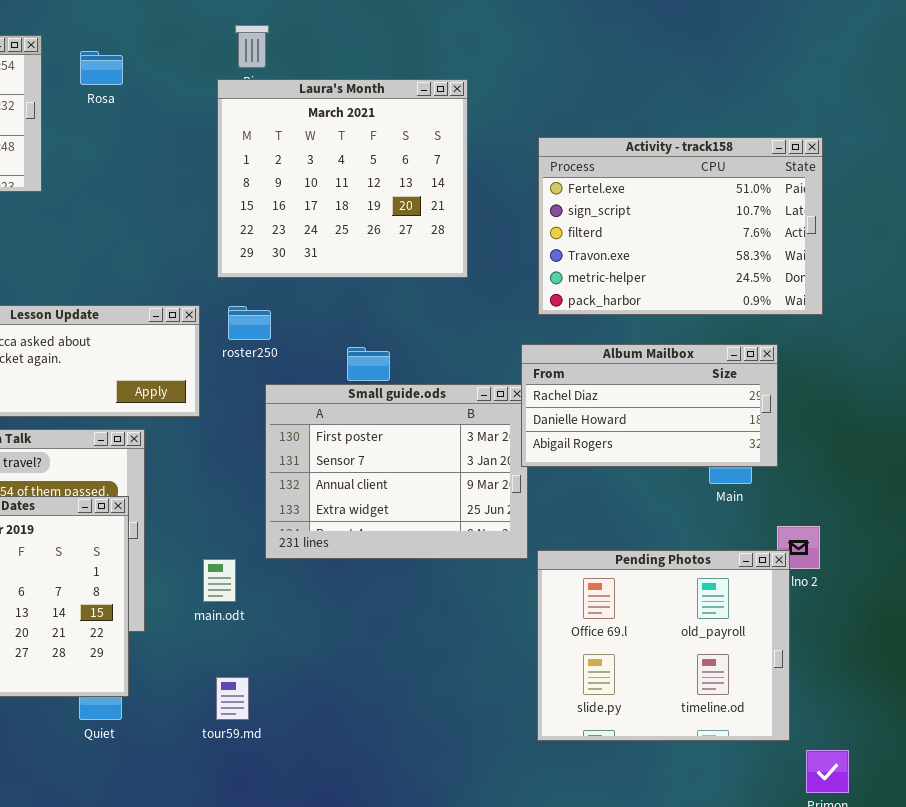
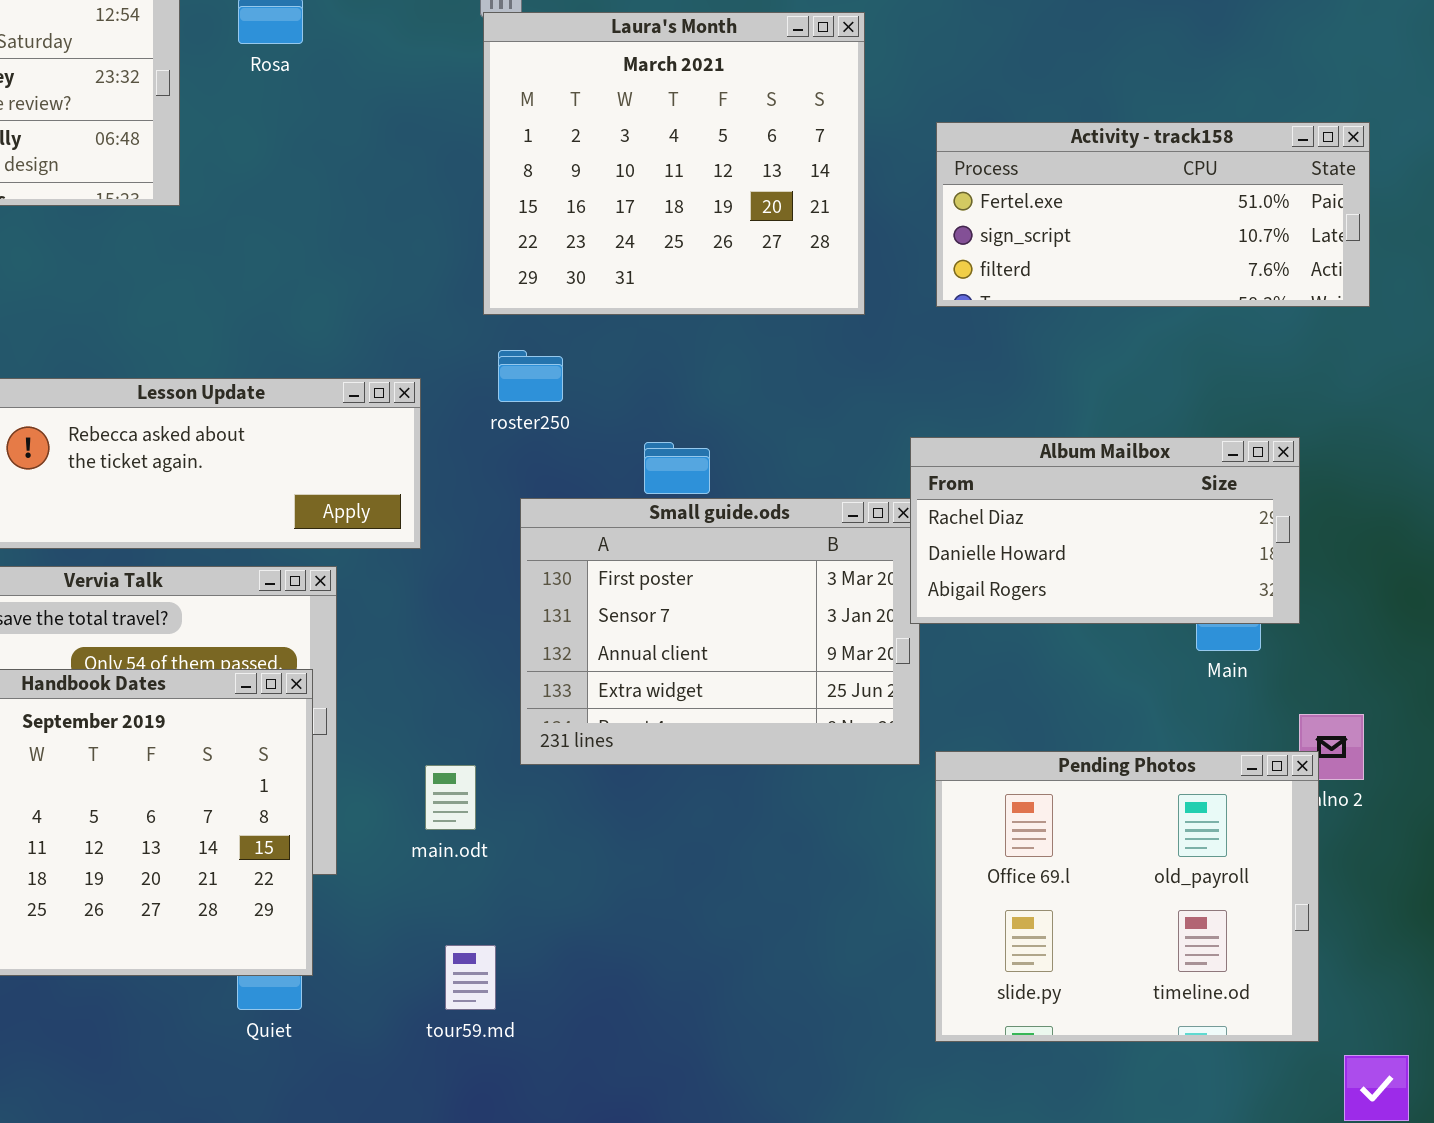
Laura's Month: [217,79,468,278] -> [483,12,865,315], moved
Activity - track158: [538,137,823,315] -> [936,122,1370,307], resized
roster250: [228,306,271,340] -> [498,350,563,402], moved

